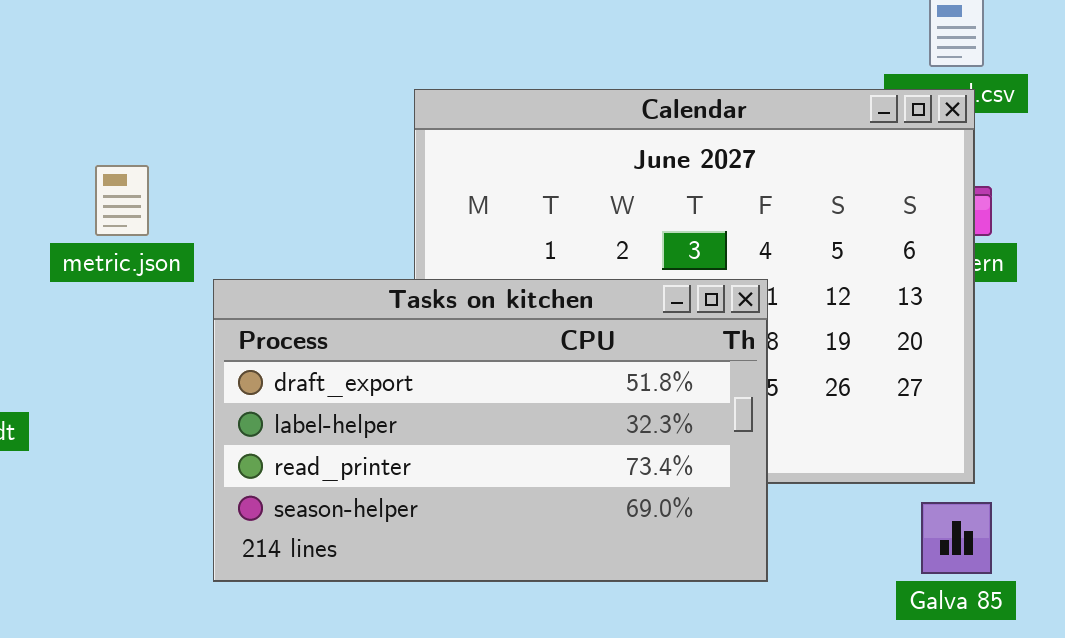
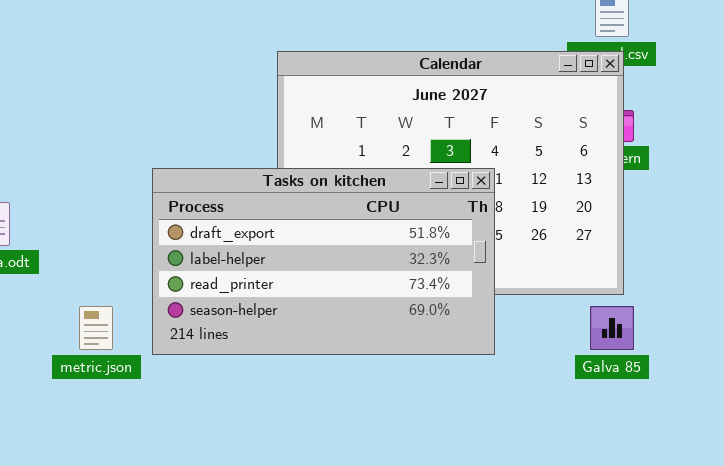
metric.json: [95,165,149,236] -> [79,306,113,350], moved

